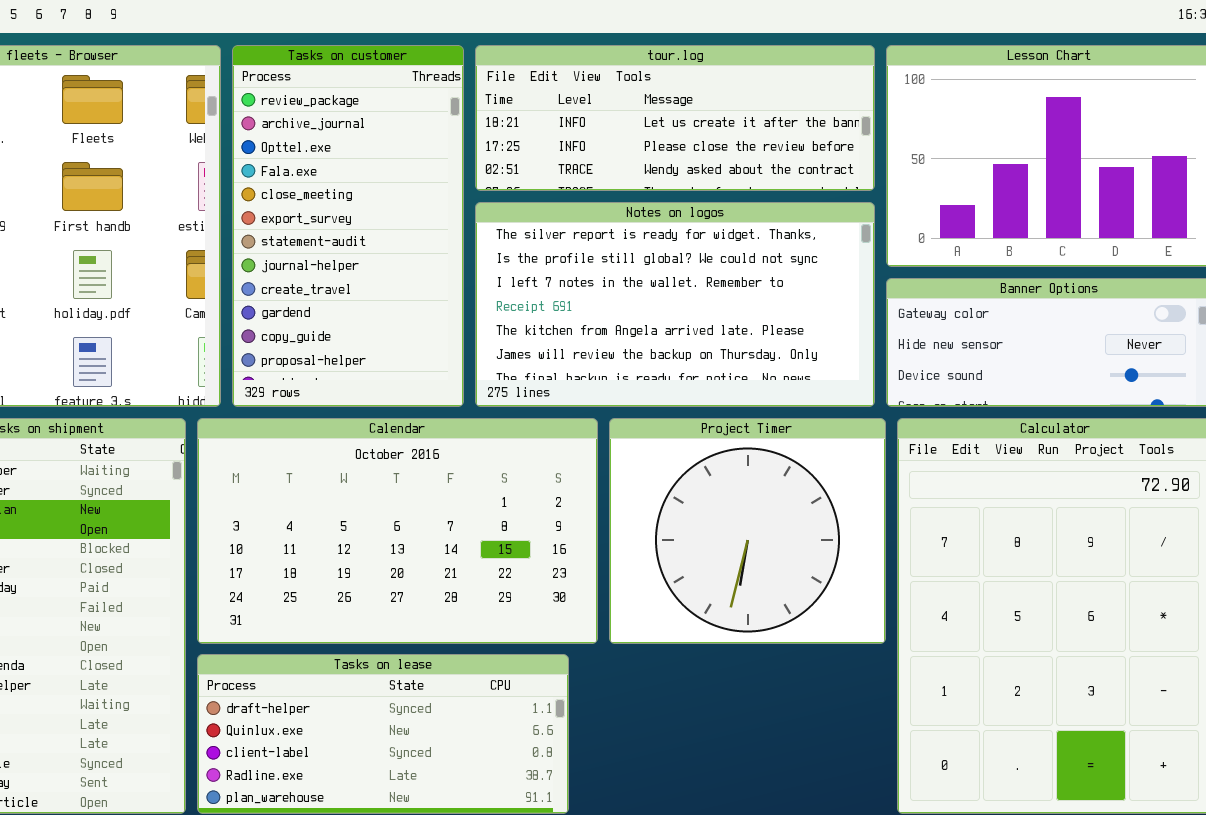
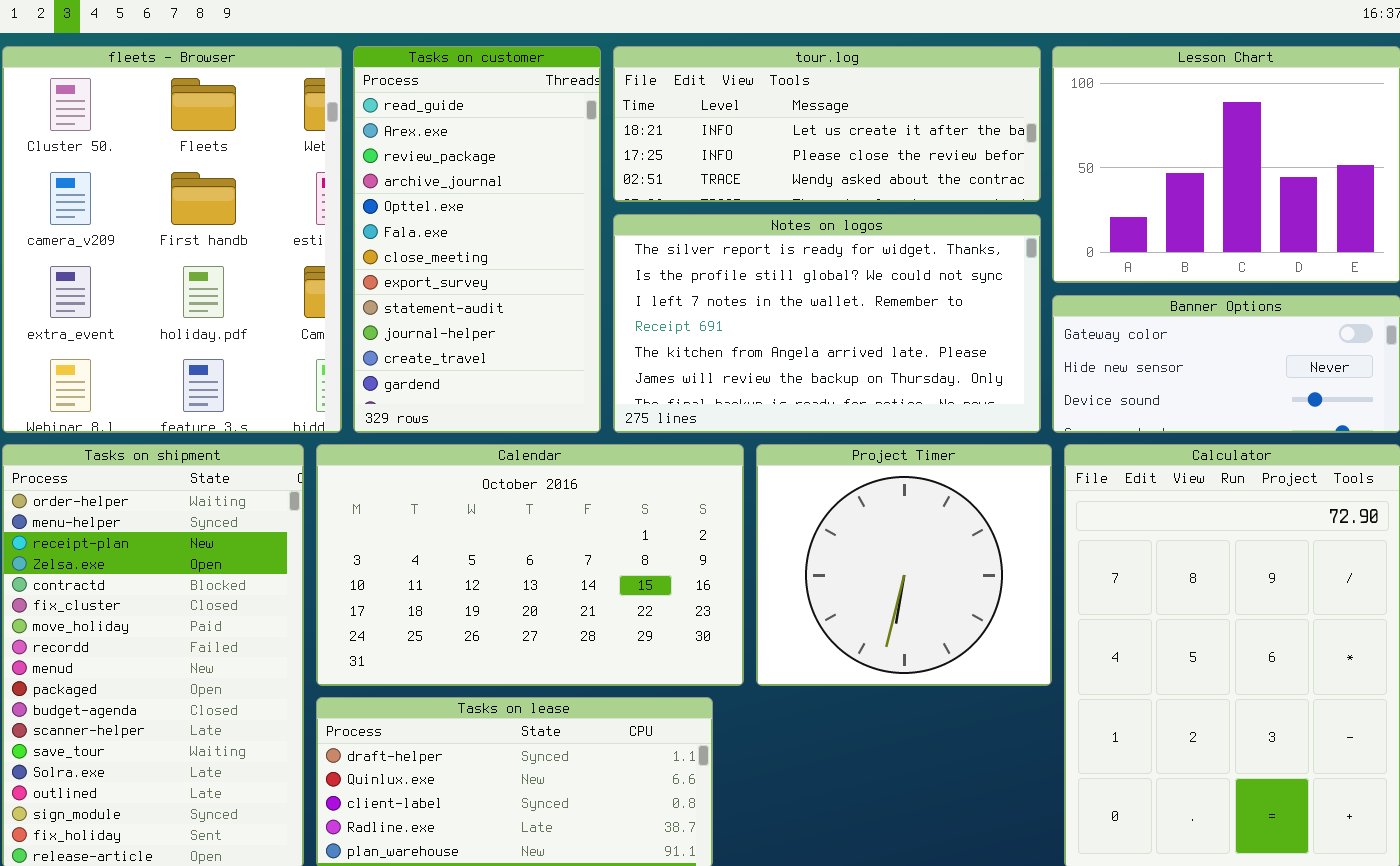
Tasks on customer: [232,45,464,407] -> [353,46,601,433], scrolled up 2 rows

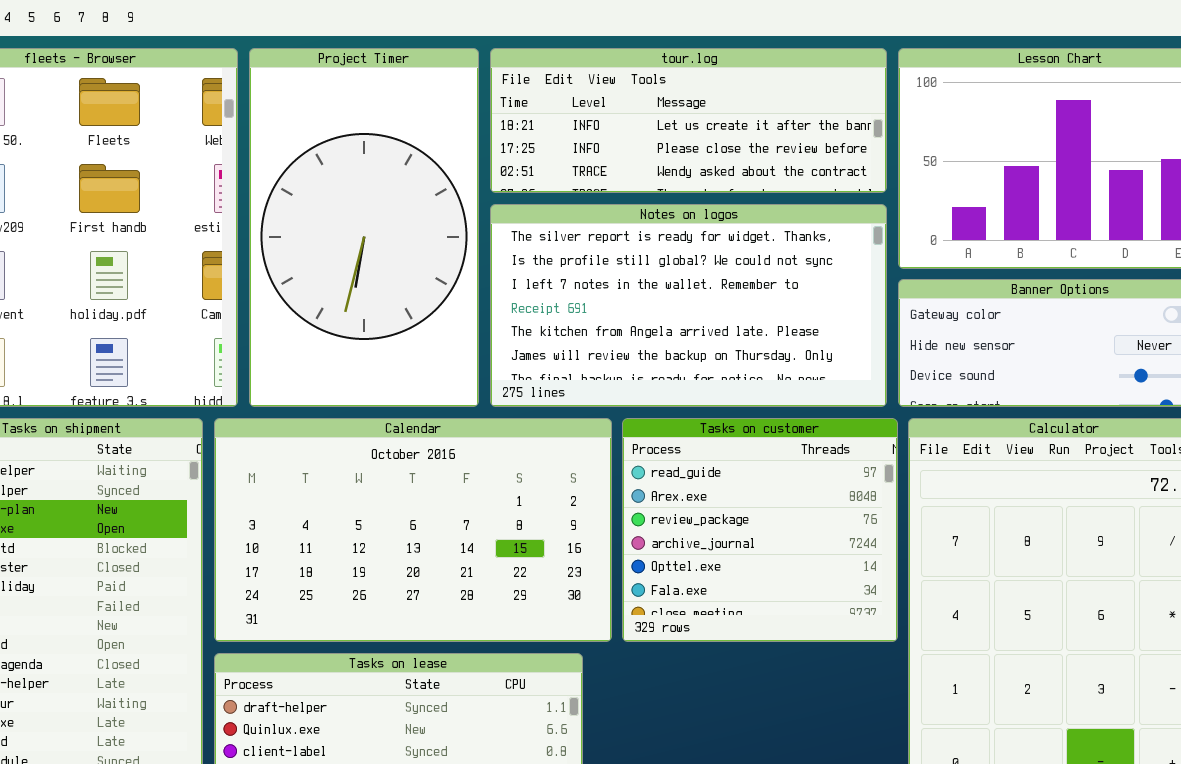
Tasks on customer: [353,46,601,433] -> [622,418,898,642], moved, resized
Project Timer: [756,444,1052,686] -> [249,48,479,407], moved, resized

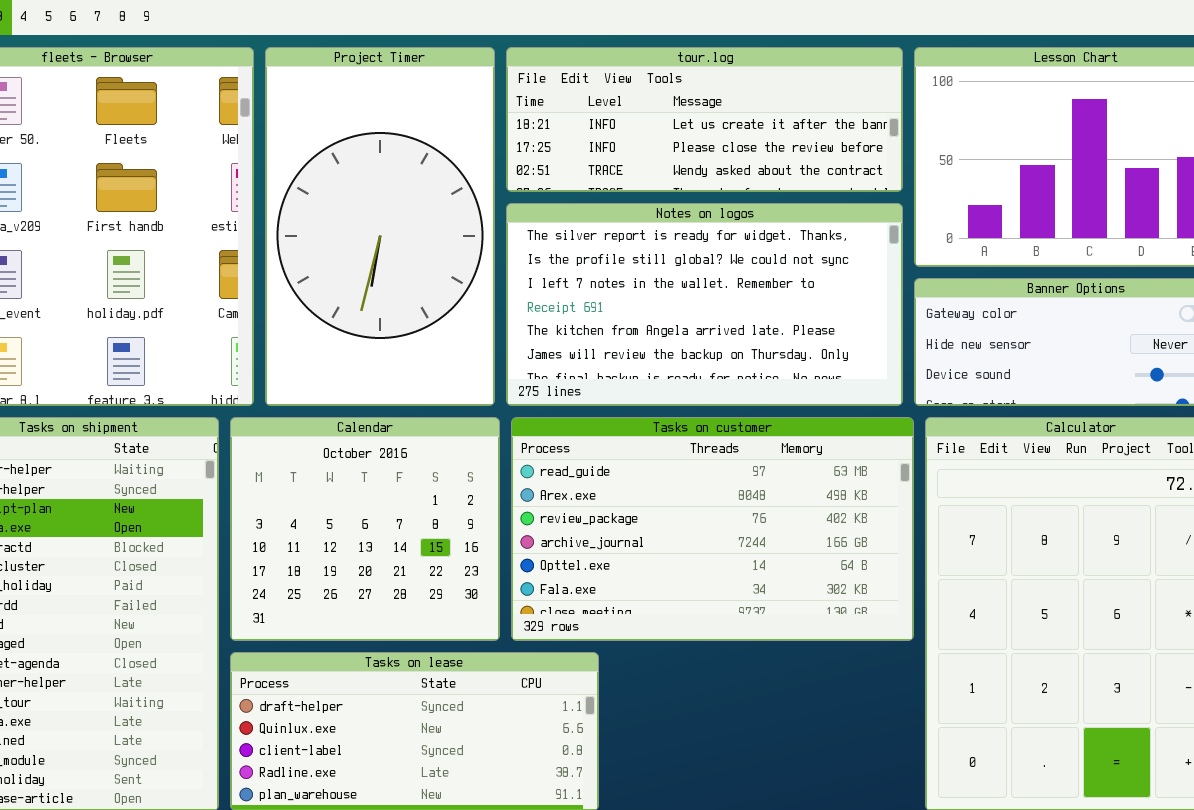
Calendar: [214,418,612,642] -> [230,417,500,641], resized
Tasks on customer: [622,418,898,642] -> [511,417,914,641], resized

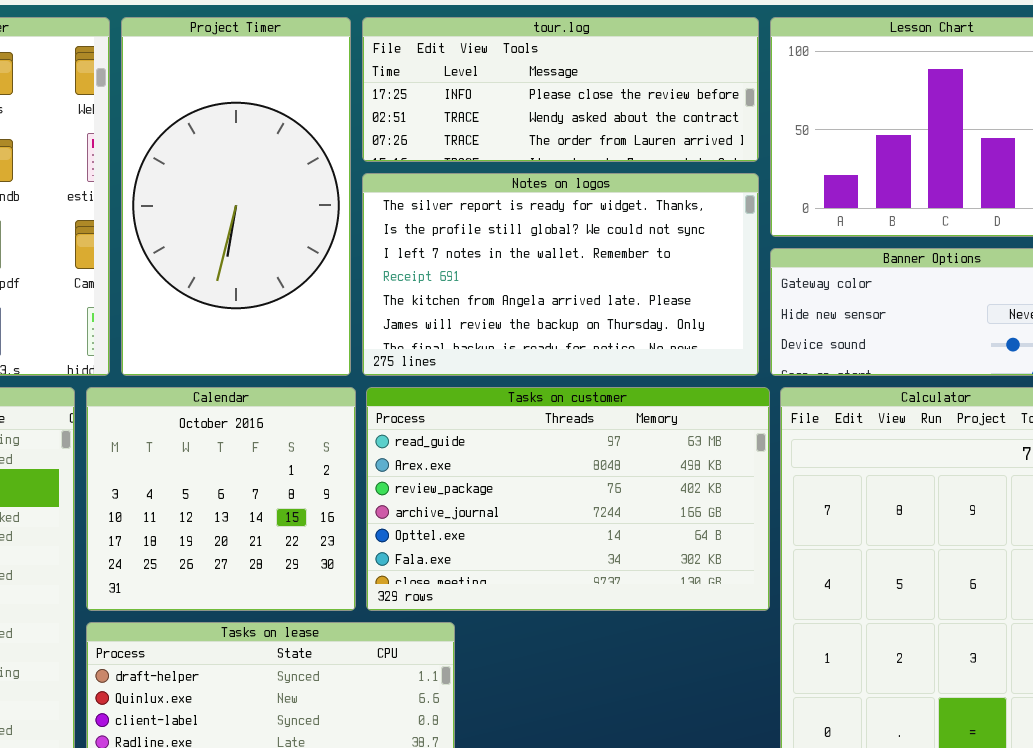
tour.log: [506,47,903,192] -> [362,17,759,162], scrolled down 1 row

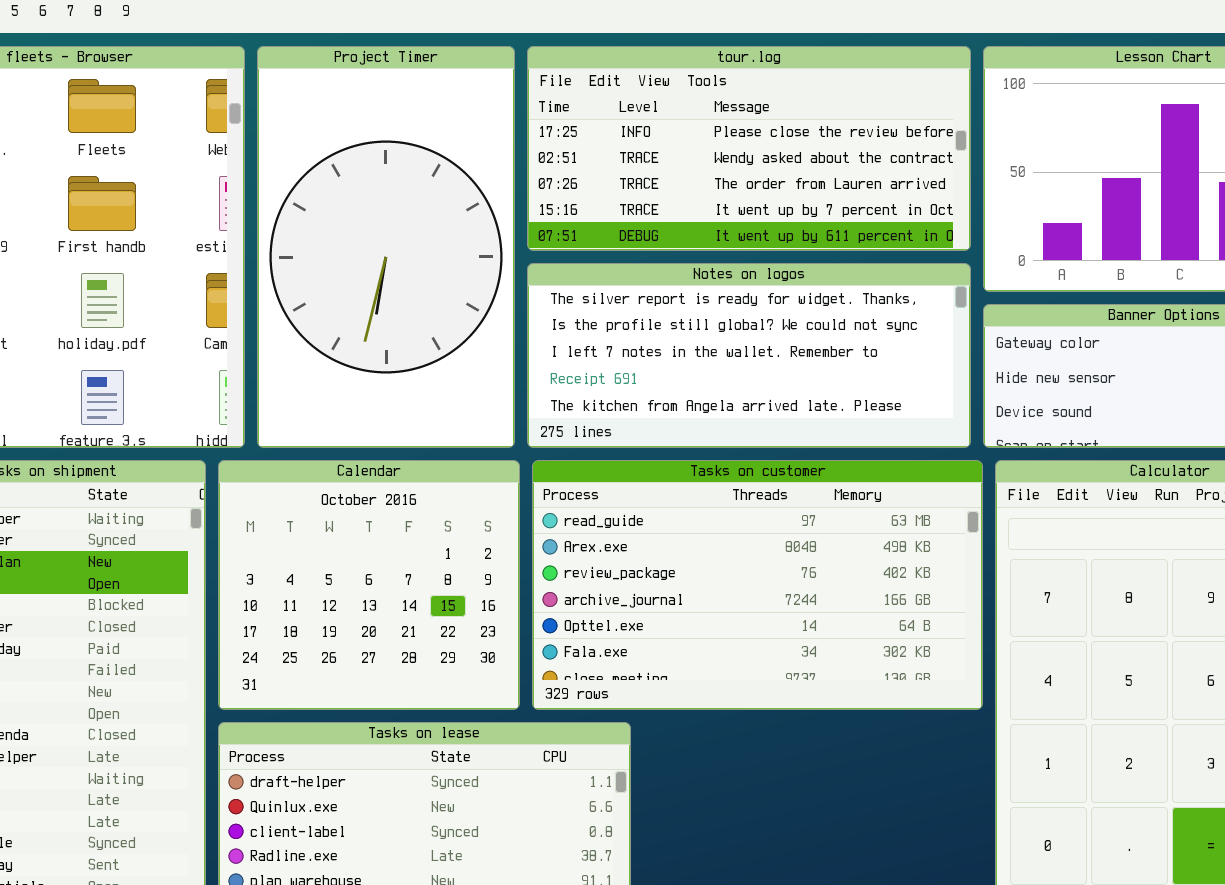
tour.log: [362,17,759,162] -> [527,46,971,251], resized
Notes on logos: [362,173,759,376] -> [527,263,971,448], resized

